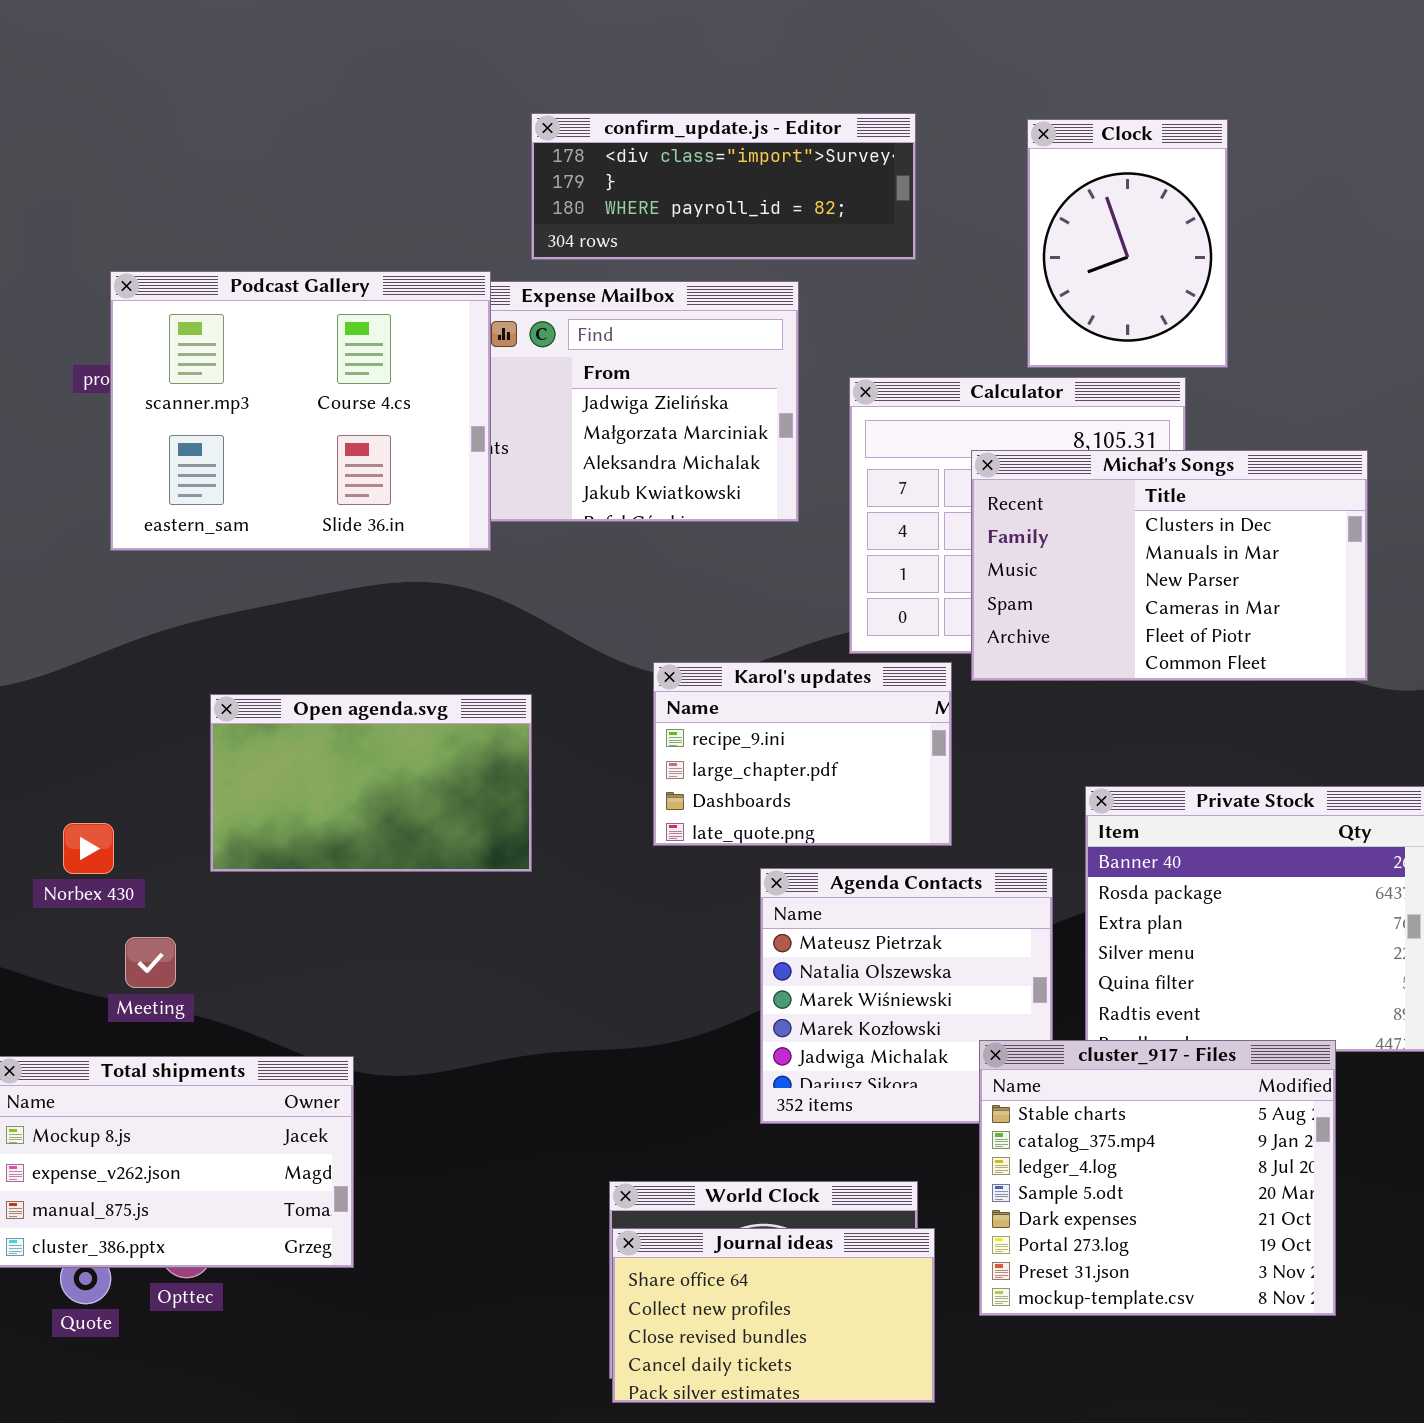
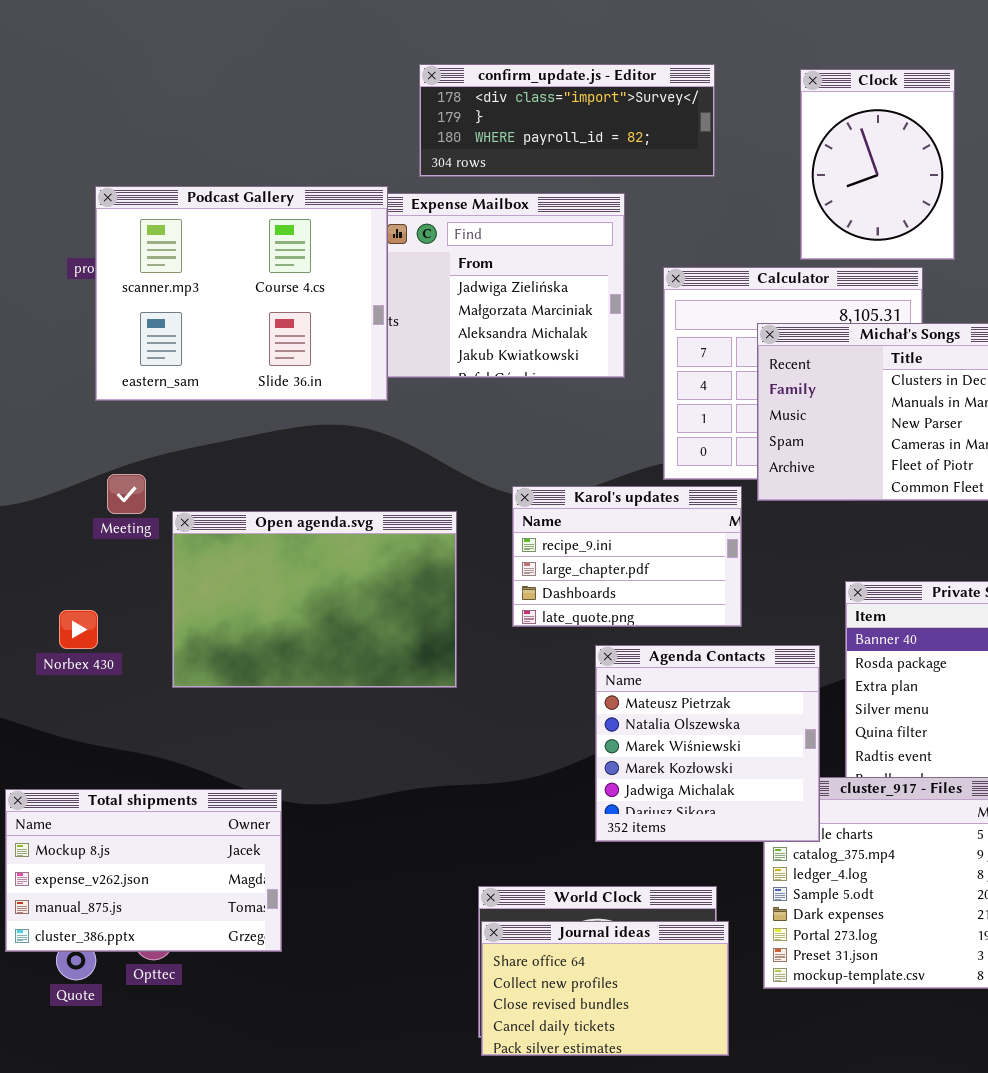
Open agenda.svg: [210,694,532,872] -> [172,511,457,688], resized
Agenda Contacts: [760,868,1053,1124] -> [595,645,820,842], raised
Meeting: [125,937,176,988] -> [107,474,146,514], moved

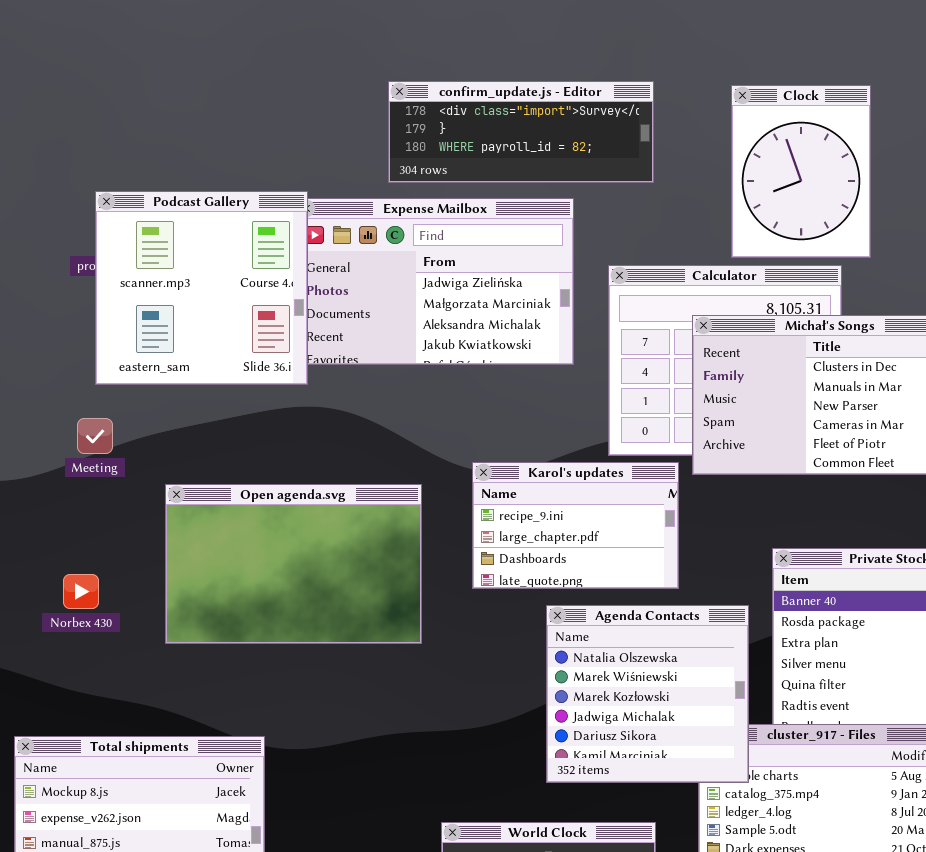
Podcast Gallery: [95,186,388,401] -> [95,191,308,385], resized
Meeting: [107,474,146,514] -> [77,418,113,454], moved
Agenda Contacts: [595,645,820,842] -> [546,605,749,783], scrolled down 1 row

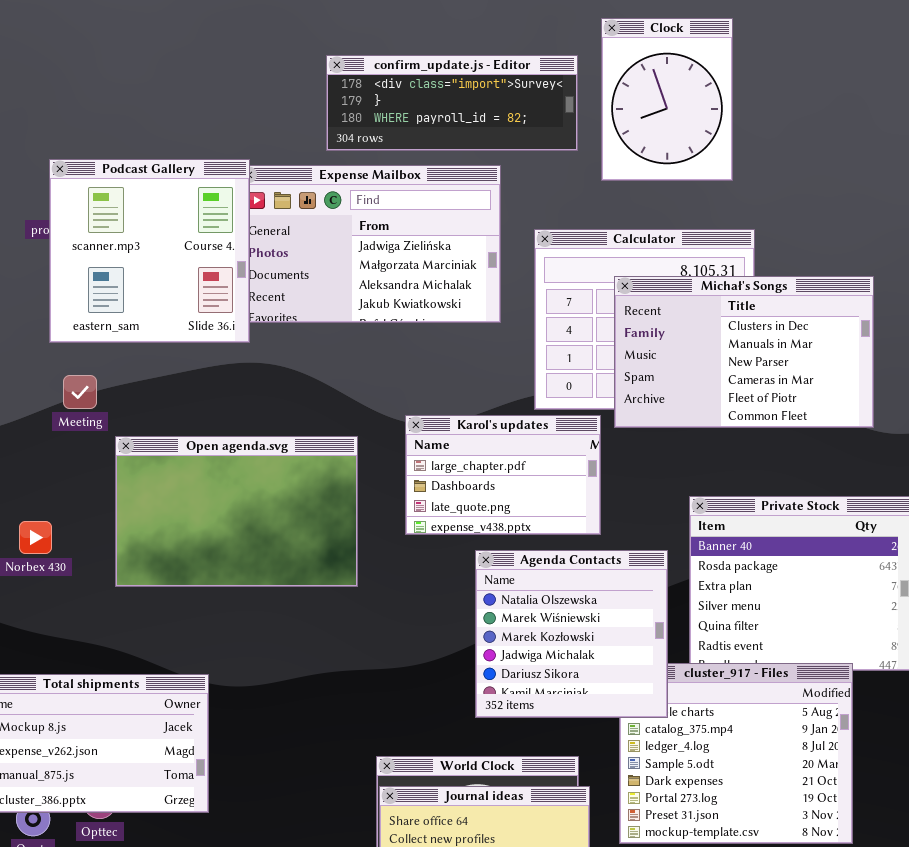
Clock: [731,85,871,258] -> [601,18,733,181], moved
Meeting: [77,418,113,454] -> [63,375,97,409], moved
Karol's updates: [472,462,679,589] -> [405,415,601,535], scrolled down 1 row

